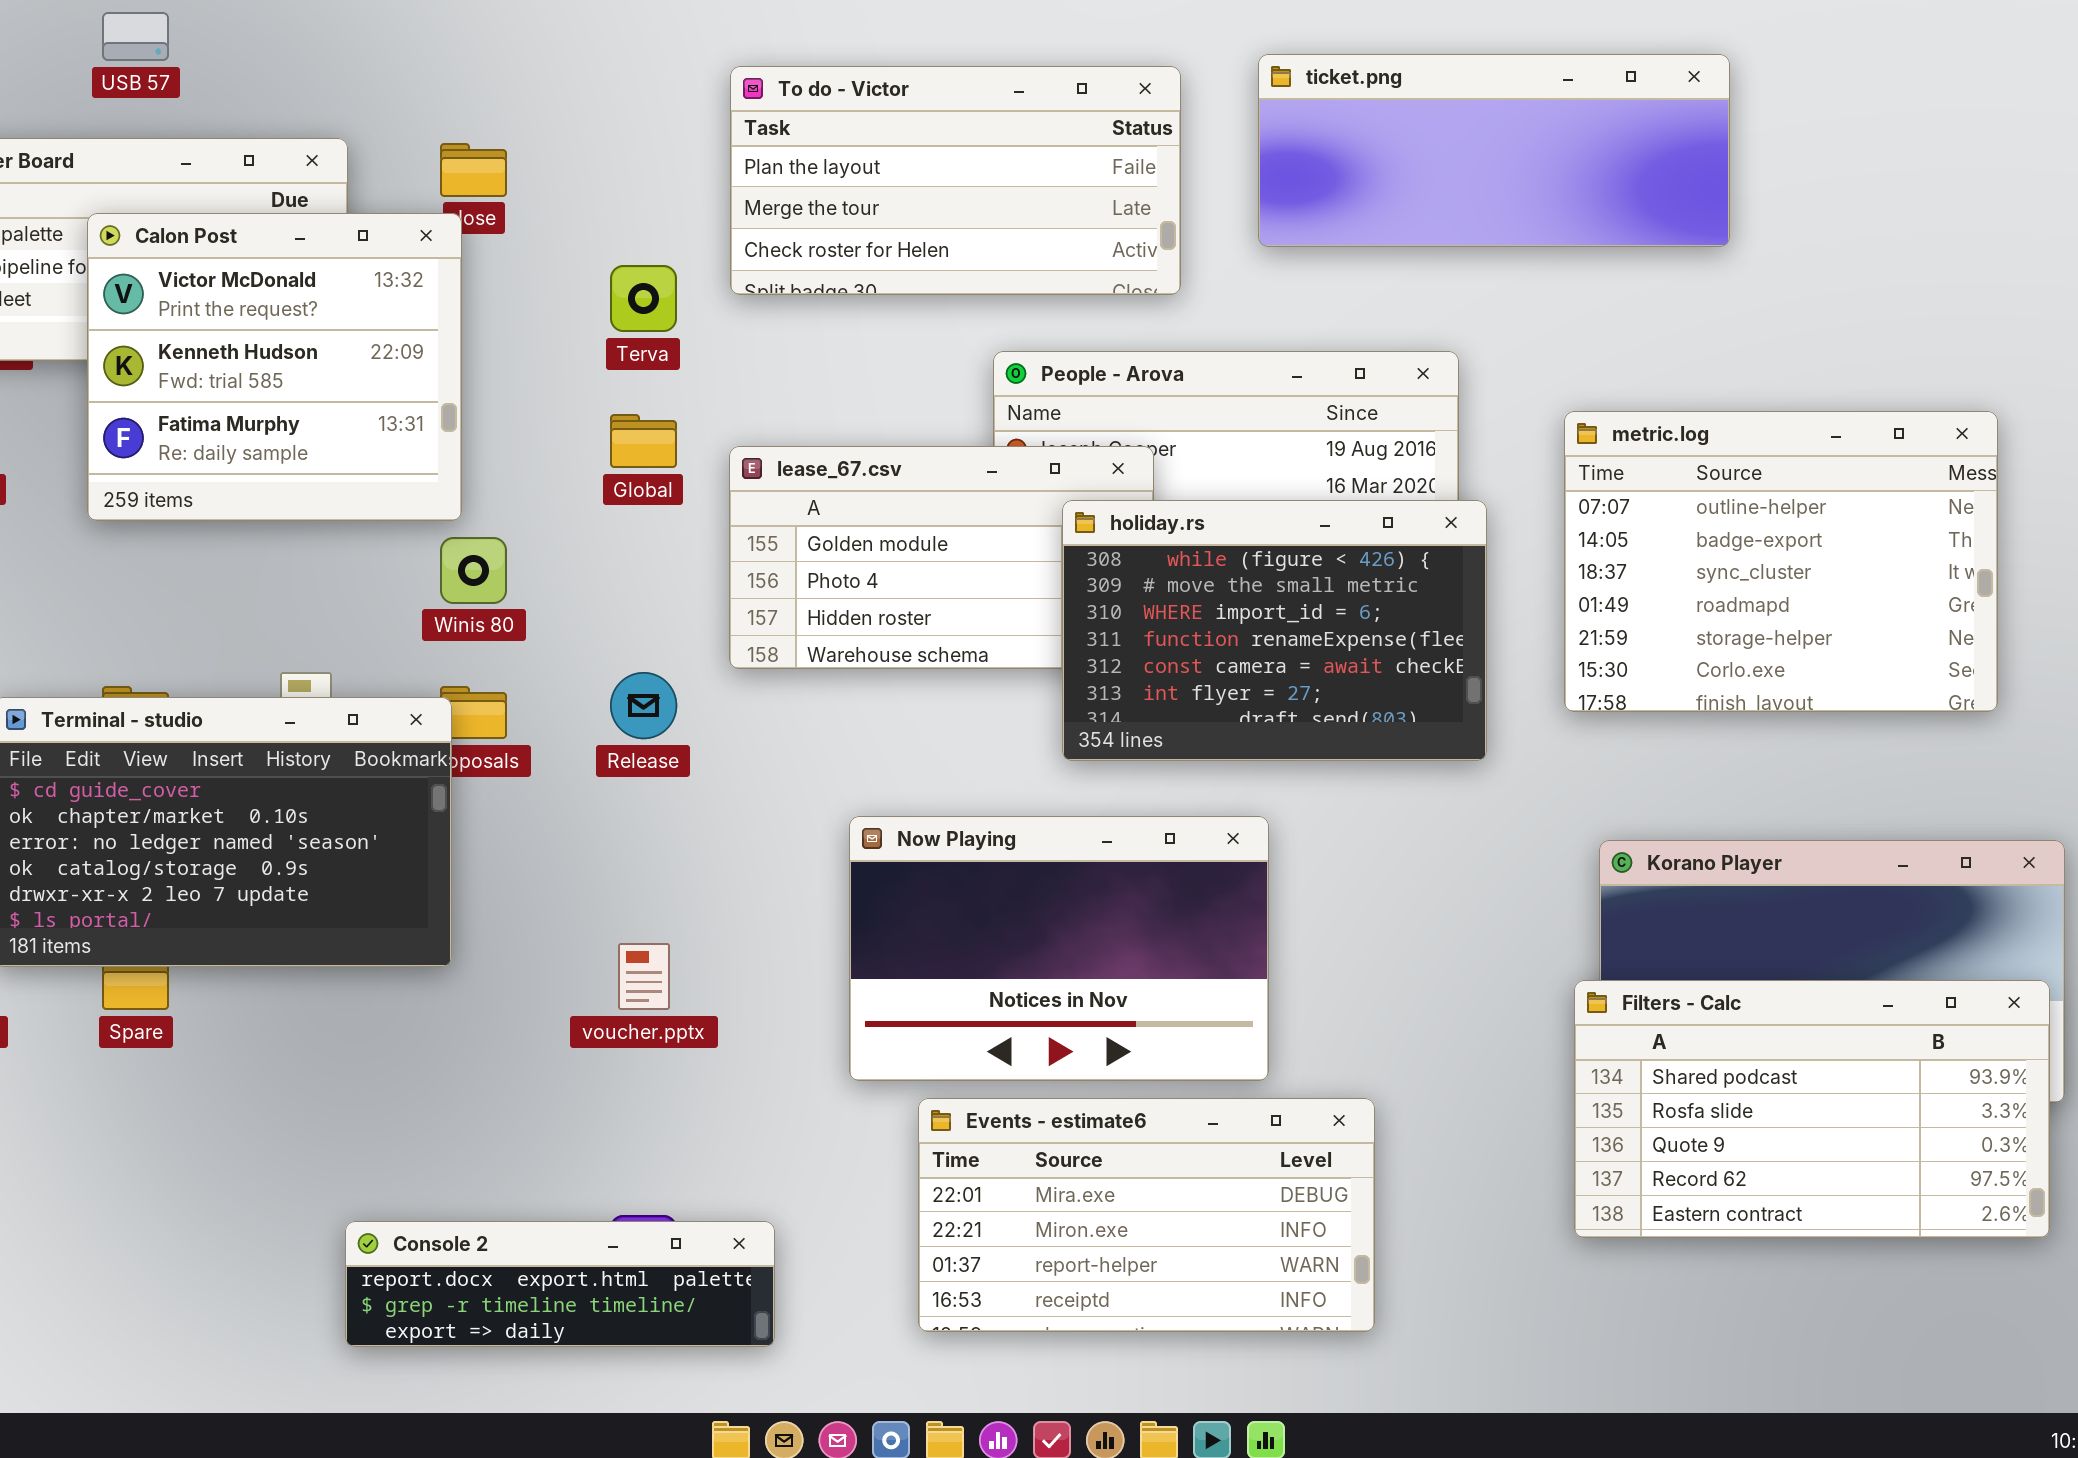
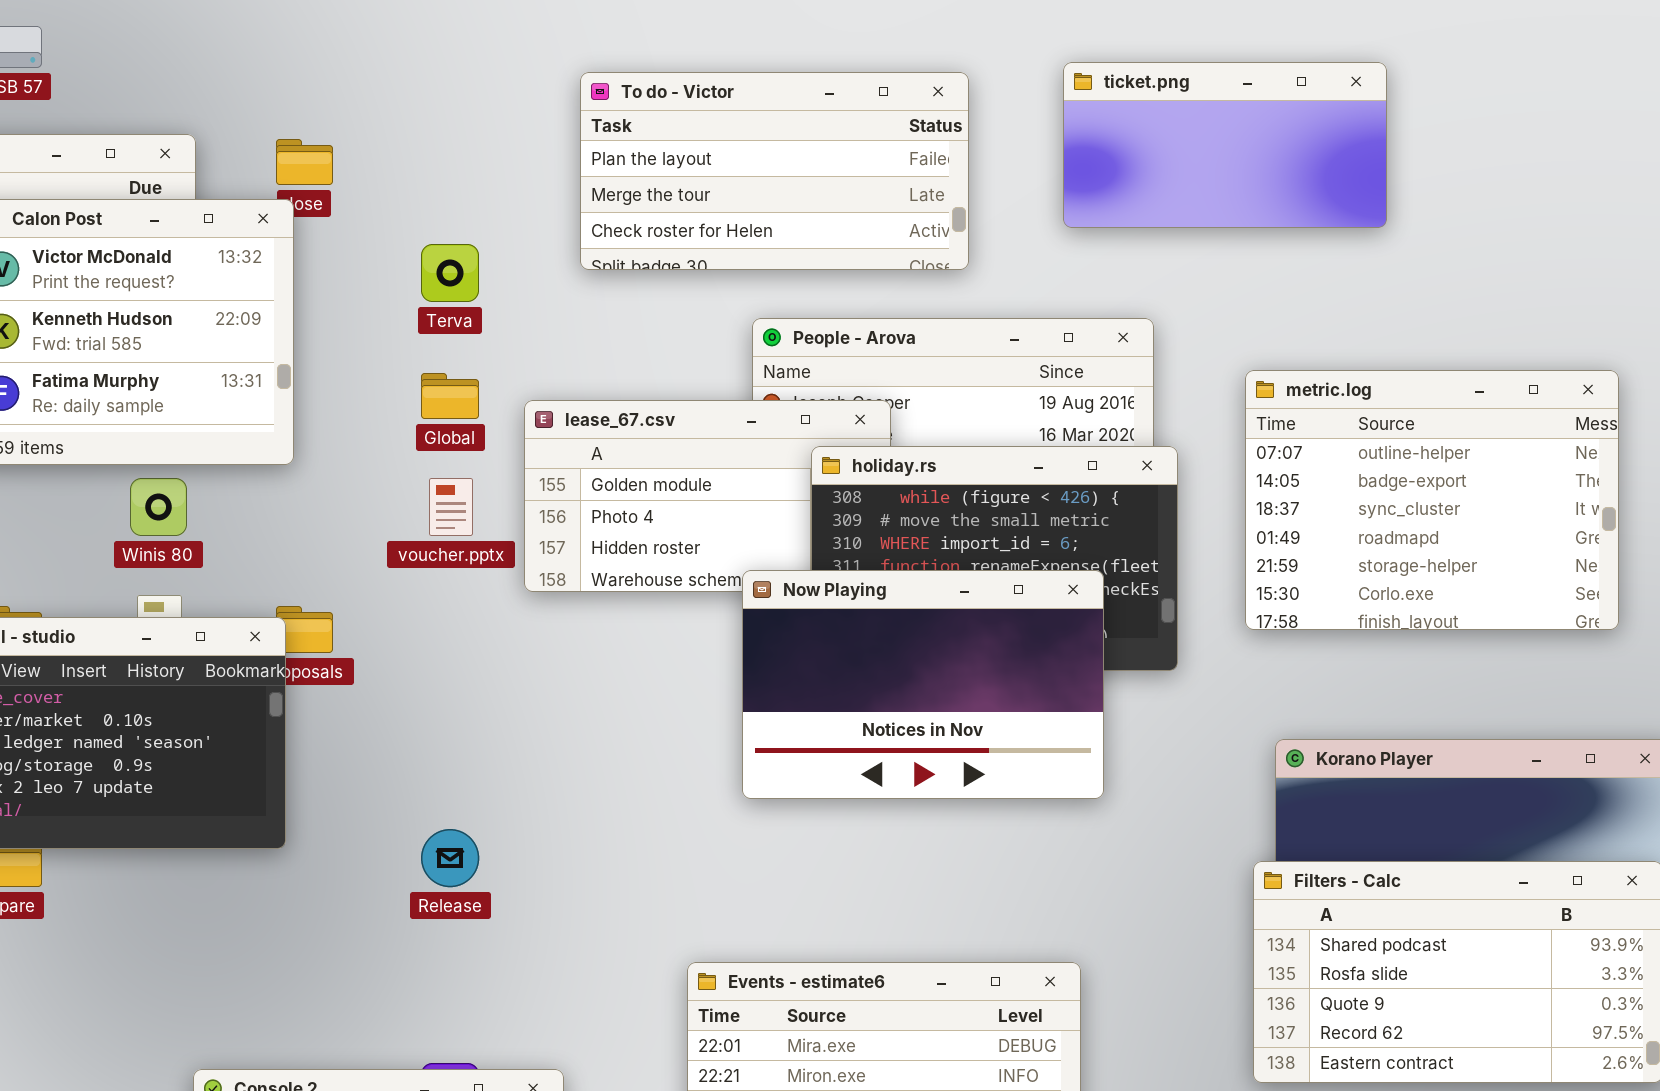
ticket.png: [1258,54,1730,247] -> [1063,62,1387,228], resized
To do - Victor: [730,66,1181,295] -> [580,72,969,270], moved
Winis 80: [440,537,507,604] -> [130,478,187,536], moved
Release: [610,672,677,739] -> [421,829,479,887], moved
Now Playing: [849,816,1269,1081] -> [742,570,1104,799], moved
voucher.pptx: [618,943,670,1010] -> [429,478,473,536], moved

